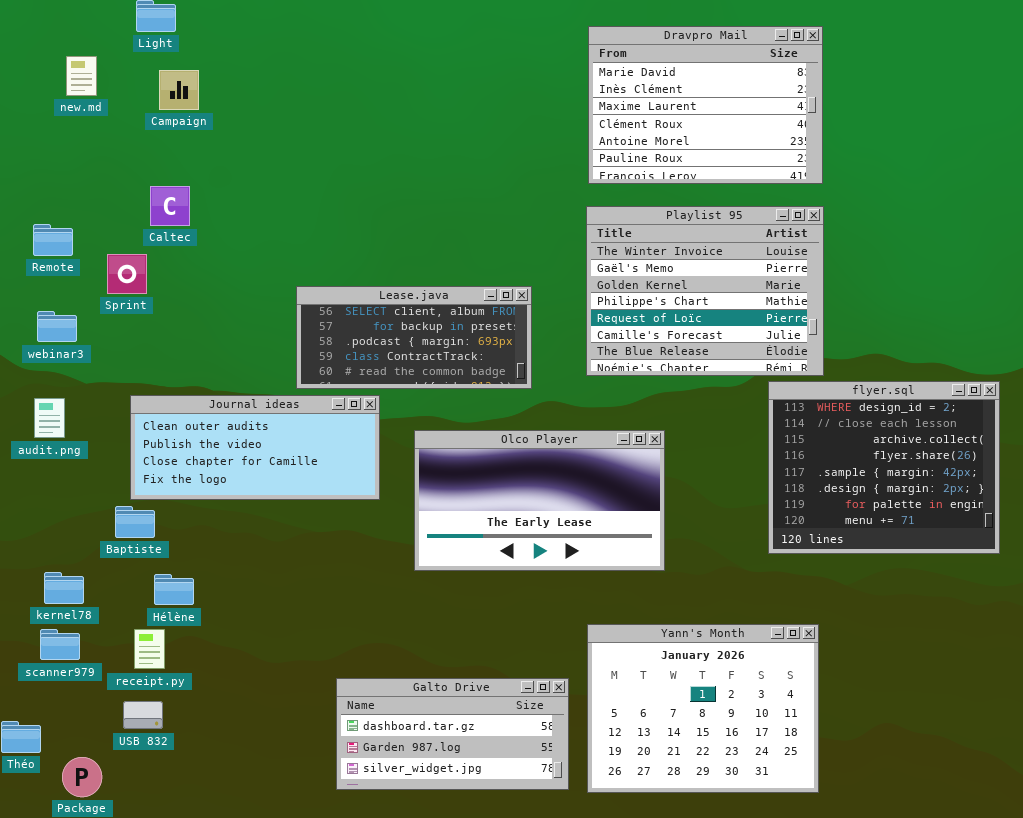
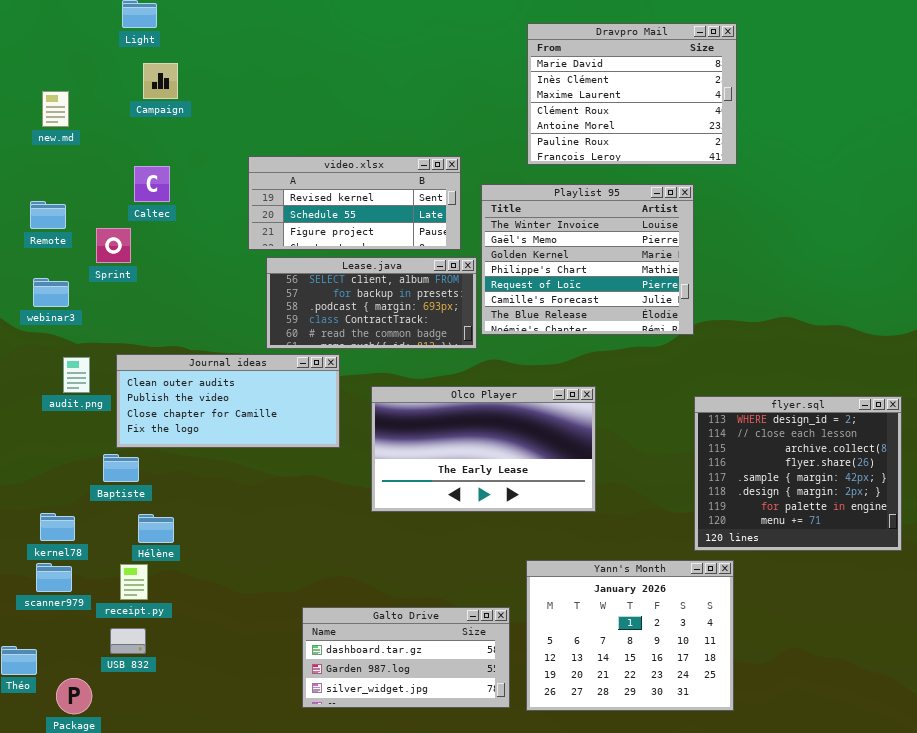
new.md: [66,56,97,96] -> [42,91,69,127], moved
video.xlsx: none -> [248,156,461,250], opened
Playlist 95: [586,206,824,376] -> [481,184,694,335], moved
flyer.sql: [768,381,1000,554] -> [694,396,902,551], moved
audit.png: [34,398,65,438] -> [63,357,90,393], moved

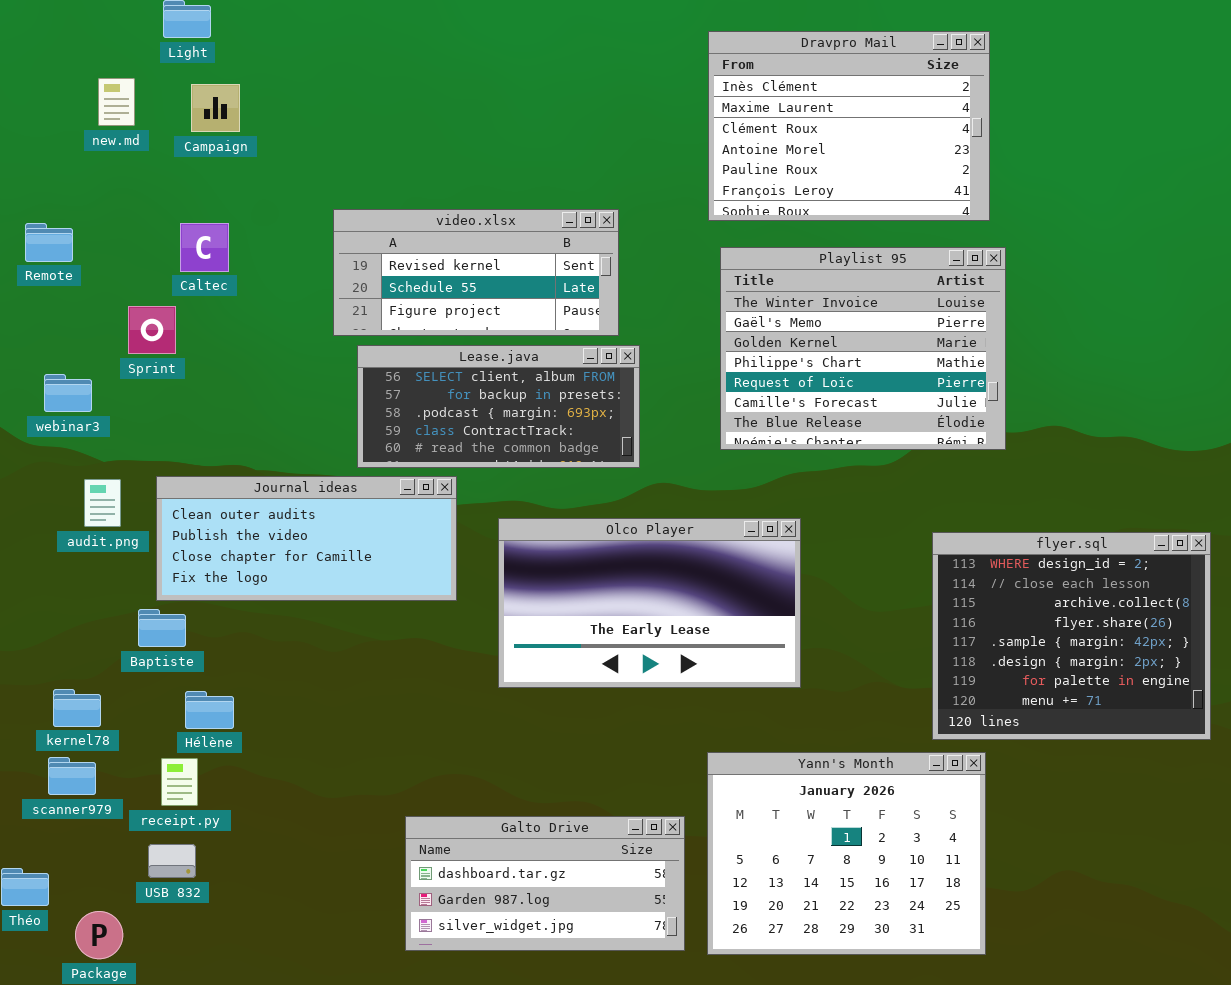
Dravpro Mail: [527,23,737,165] -> [708,31,990,221], scrolled down 1 row
new.md: [42,91,69,127] -> [98,78,135,126], moved
Playlist 95: [481,184,694,335] -> [720,247,1006,450], moved
Remote: [30,201,66,229] -> [25,223,73,262], moved

